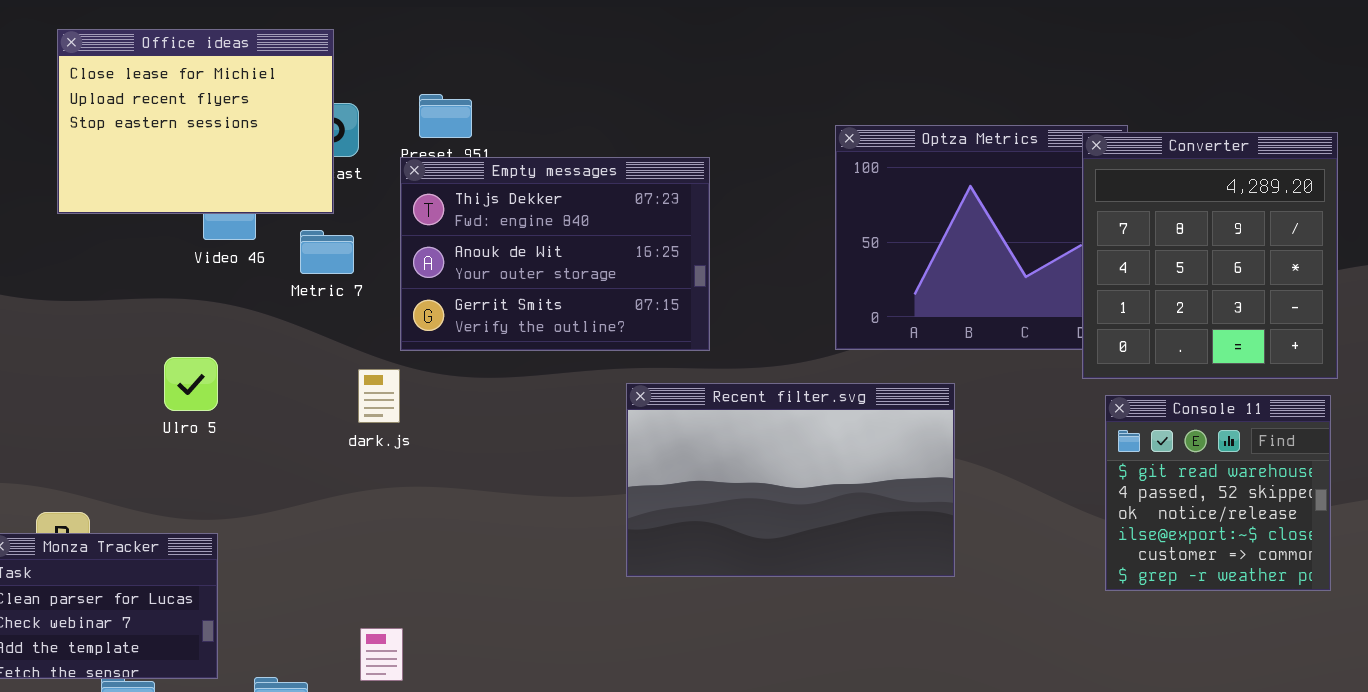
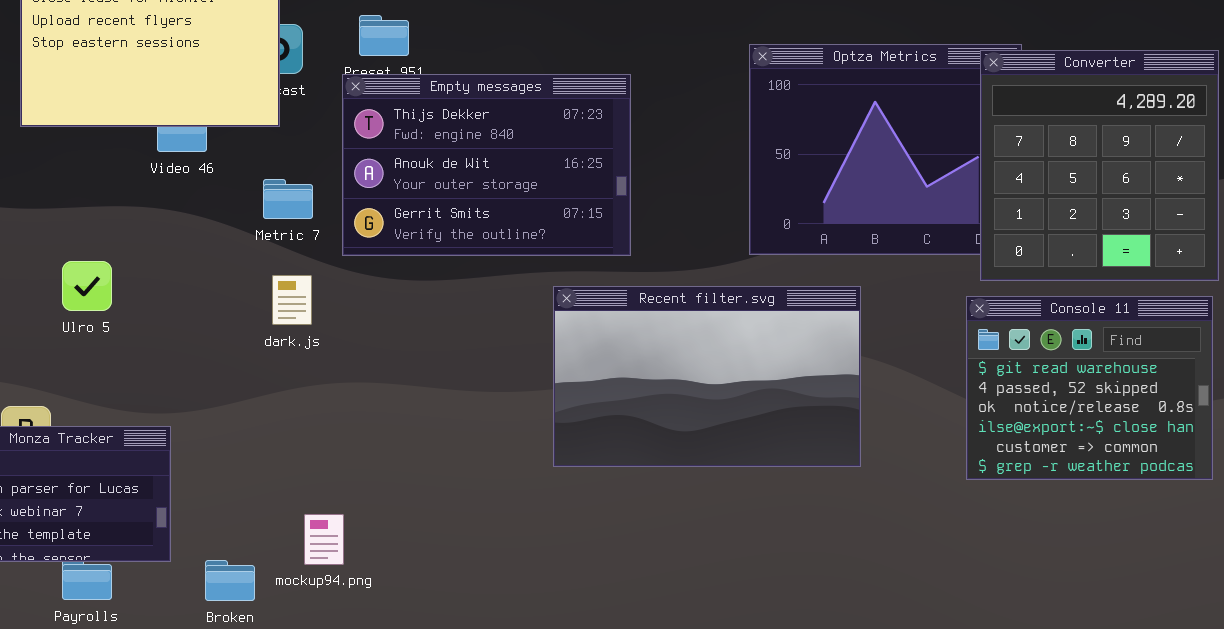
Metric 7: [300,230,354,274] -> [263,179,313,219], moved
Ulro 5: [164,357,218,411] -> [62,261,112,311], moved
dark.js: [358,369,400,423] -> [272,275,312,325], moved
Console 11: [1105,395,1331,591] -> [966,296,1213,480], resized

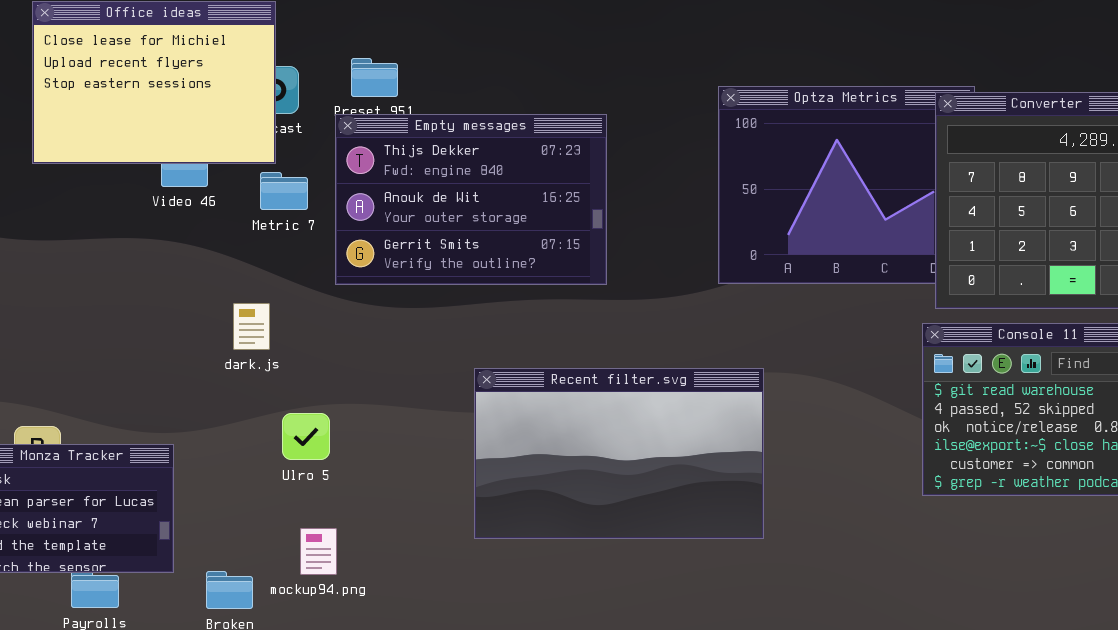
Metric 7: [263,179,313,219] -> [260,172,308,210], moved
Ulro 5: [62,261,112,311] -> [282,413,330,460], moved
dark.js: [272,275,312,325] -> [233,303,270,350], moved
Recent filter.svg: [553,286,861,467] -> [474,368,764,539], moved

